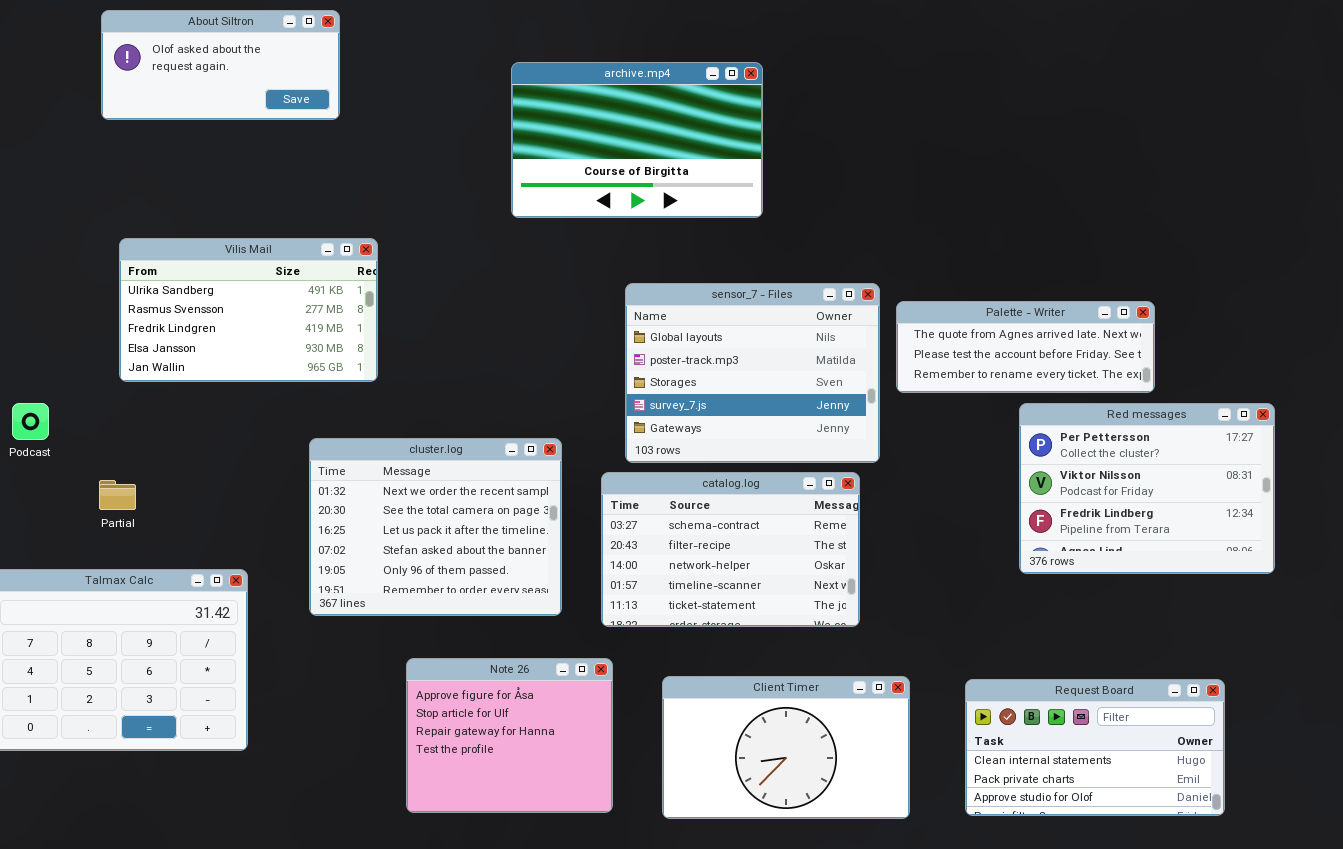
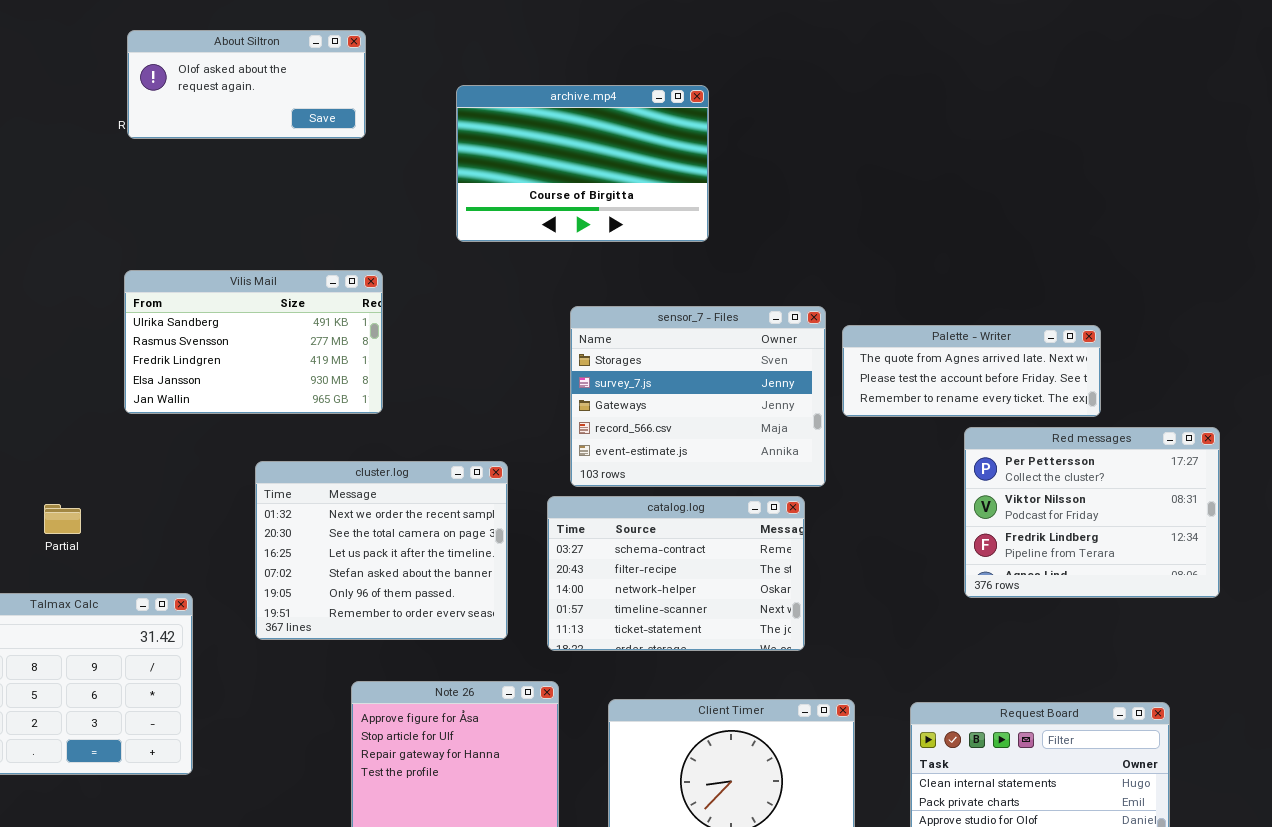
About Siltron: [101,10,340,120] -> [127,30,366,139], moved
Vilis Mail: [119,238,378,382] -> [124,270,383,414], moved
sensor_7 - Files: [625,283,880,463] -> [570,306,826,487], scrolled down 2 rows

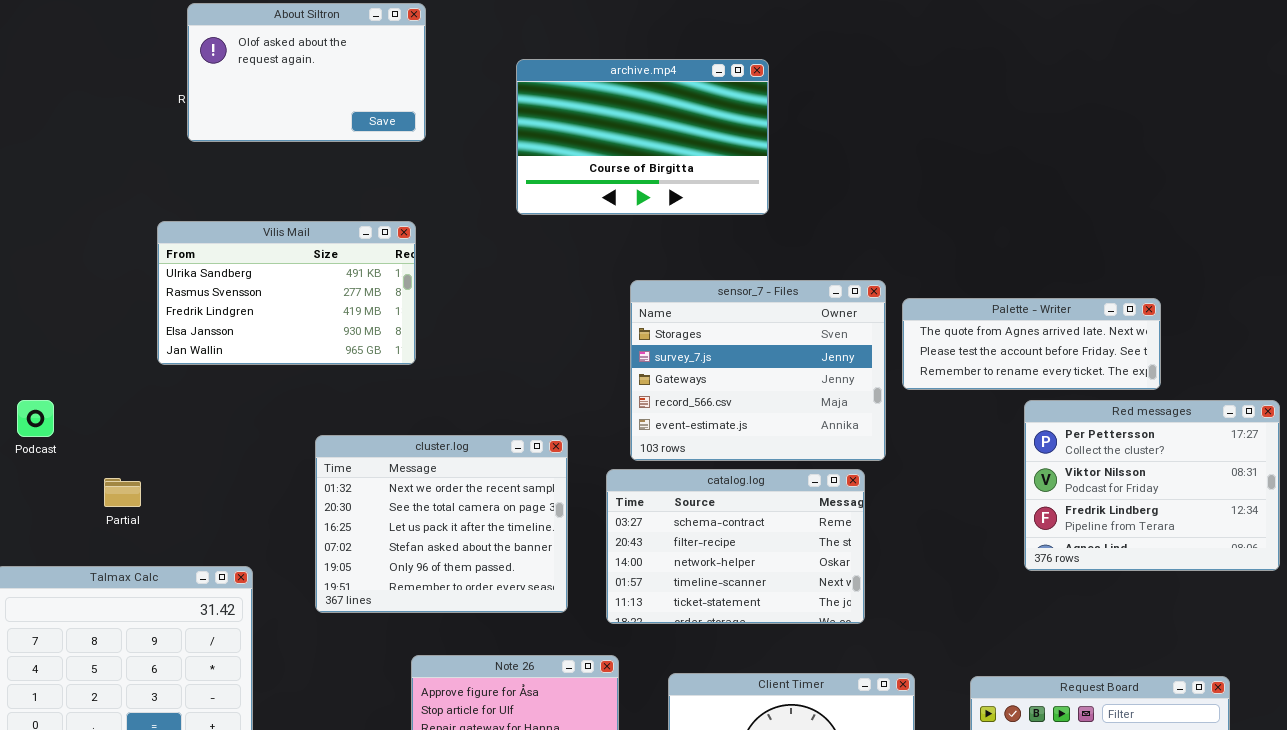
About Siltron: [127,30,366,139] -> [187,3,426,142], resized
Vilis Mail: [124,270,383,414] -> [157,221,416,365], moved

